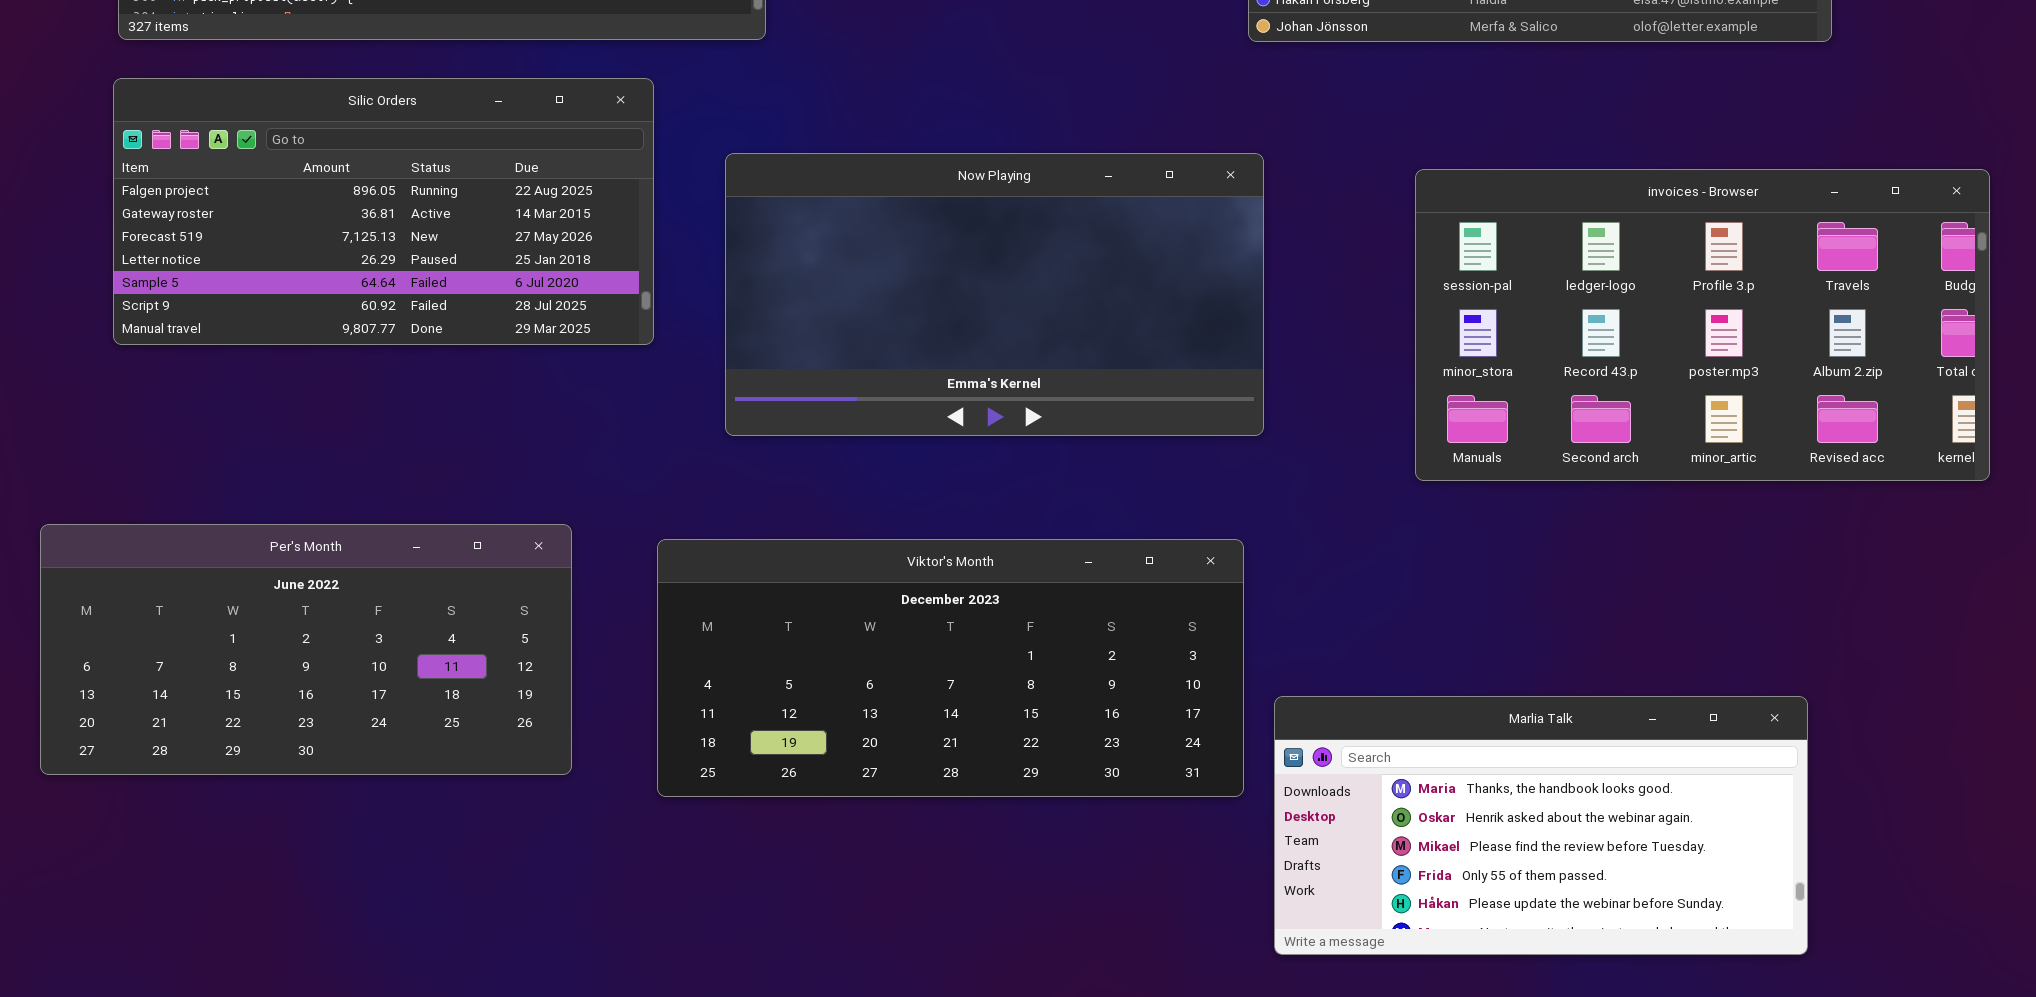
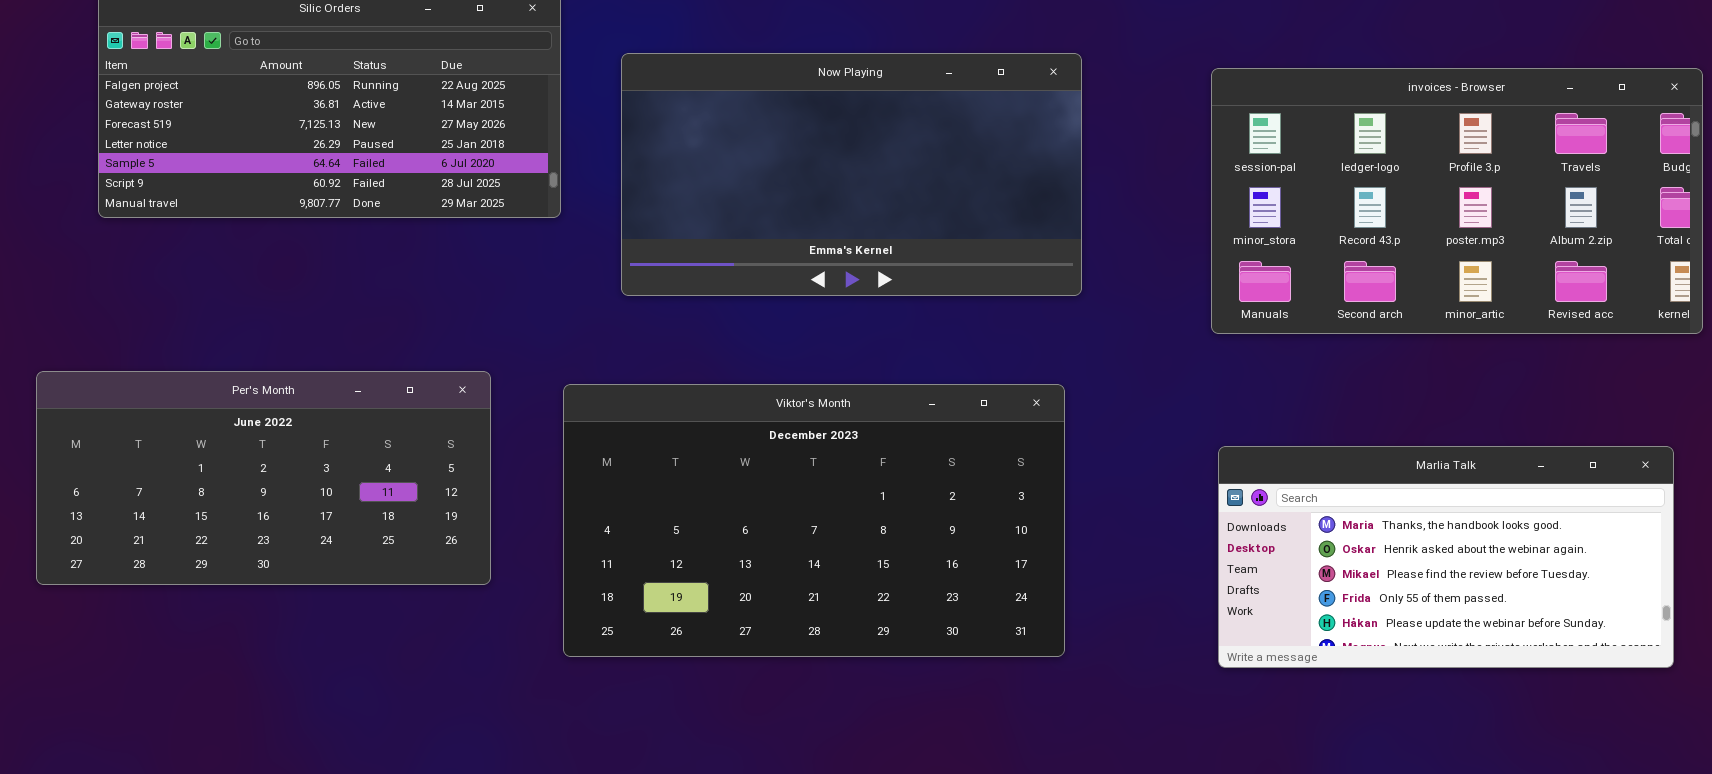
Viktor's Month: [657,539,1244,797] -> [563,384,1065,657], resized
Marlia Talk: [1274,696,1808,955] -> [1218,446,1674,668], moved

